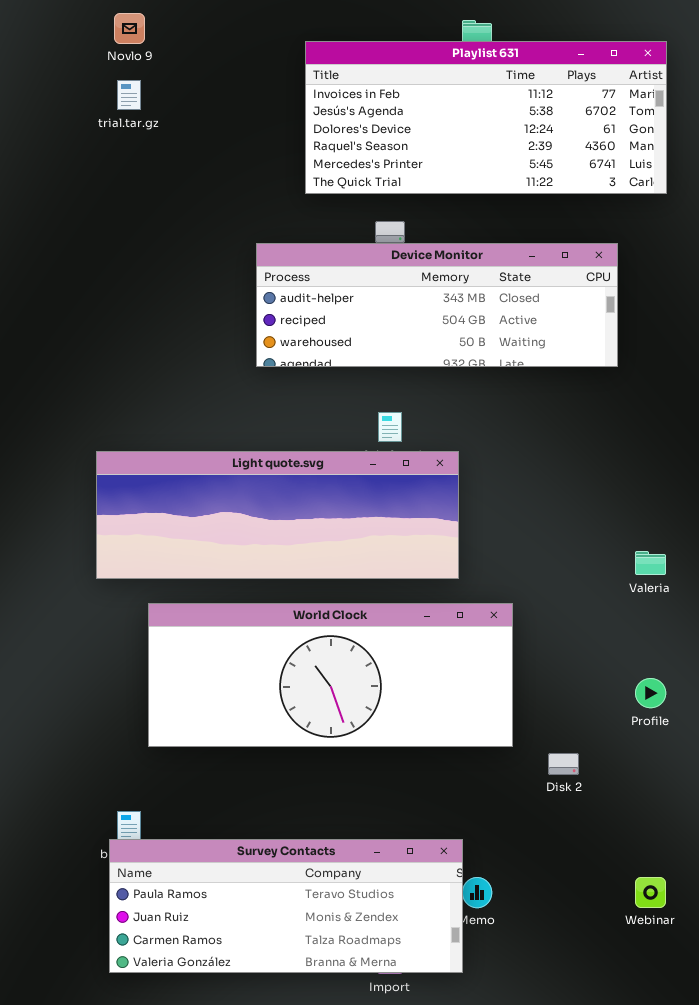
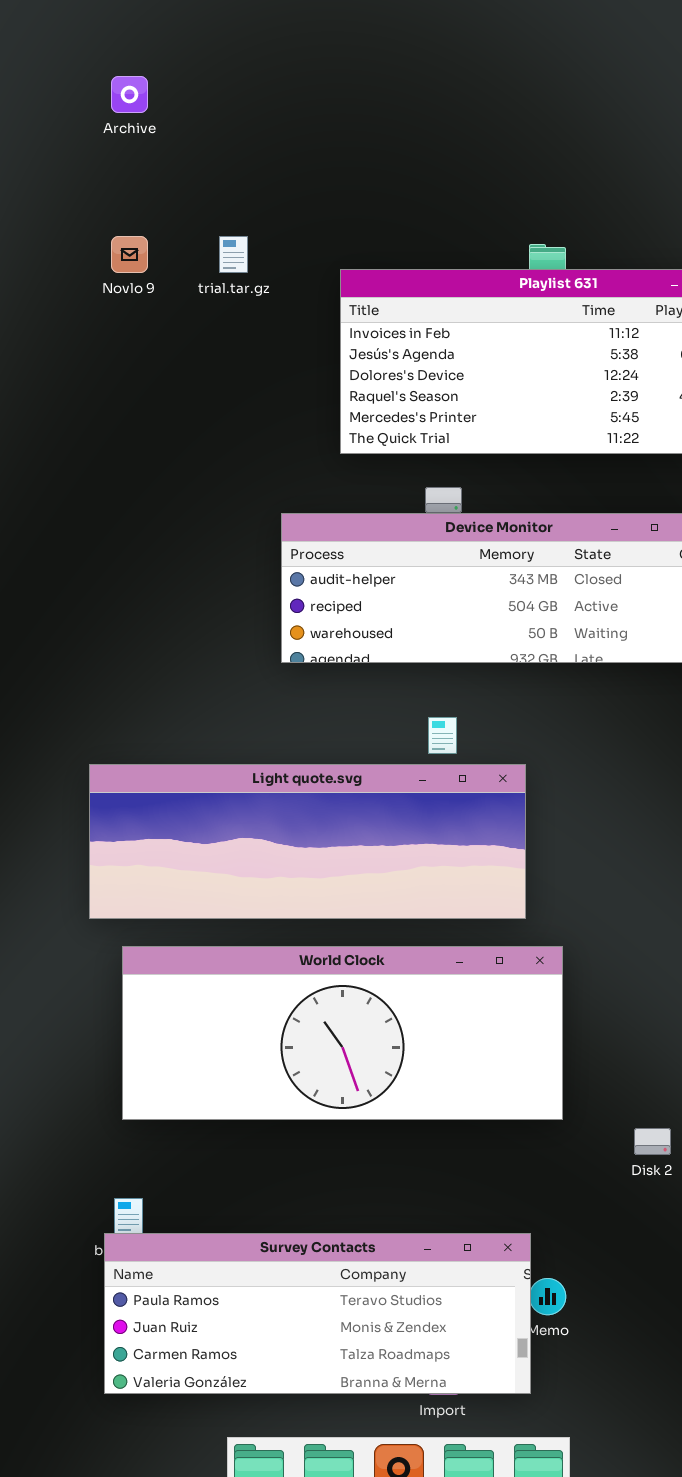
trial.tar.gz: [117,80,141,110] -> [219,236,248,273], moved
World Clock: [148,603,513,747] -> [122,946,563,1120], moved

